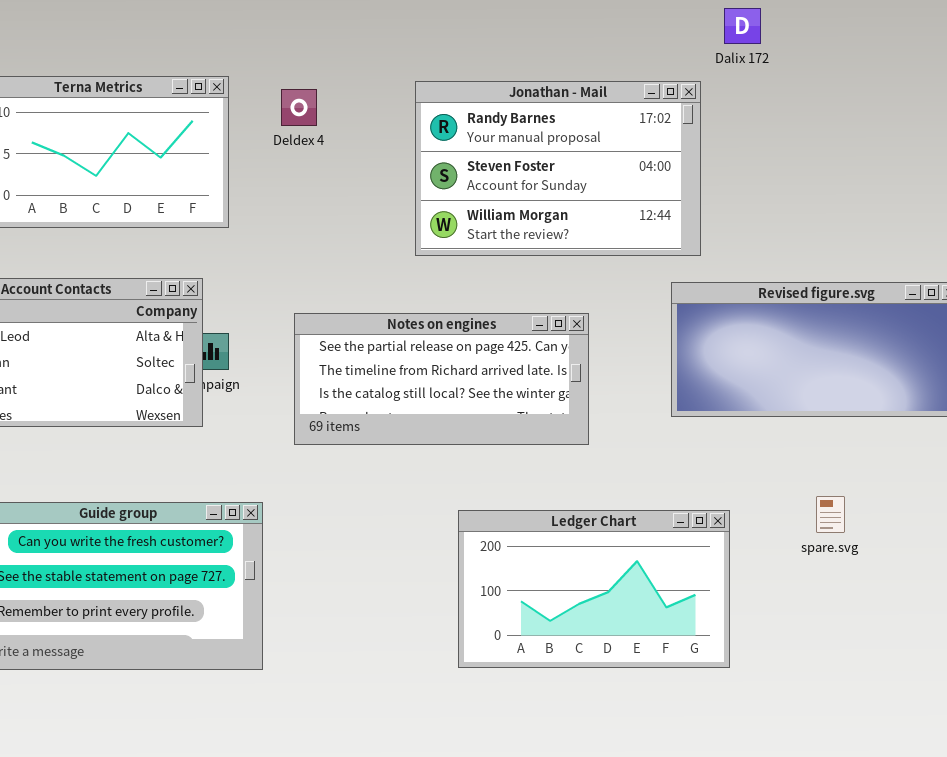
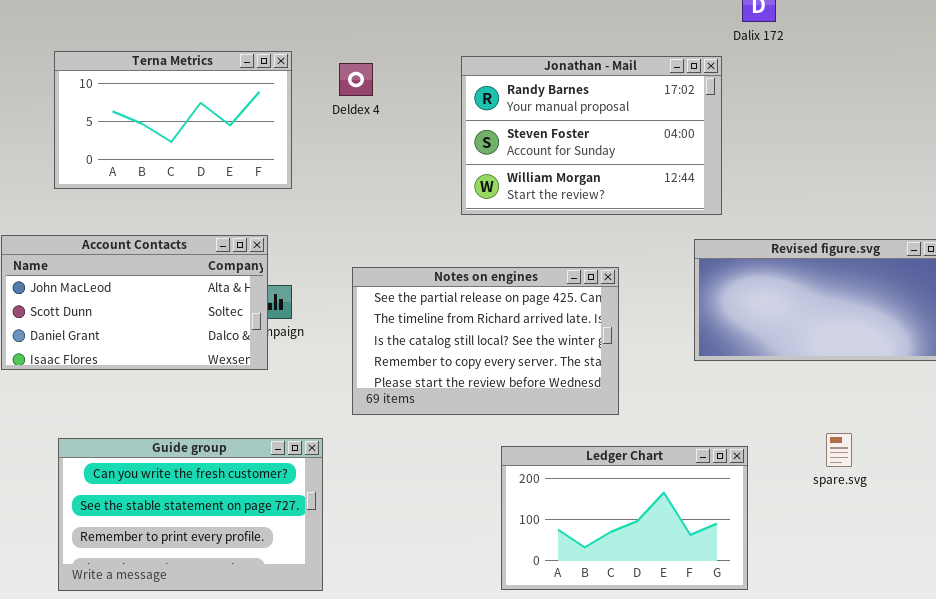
Notes on engines: [294,313,589,445] -> [352,267,619,415], resized

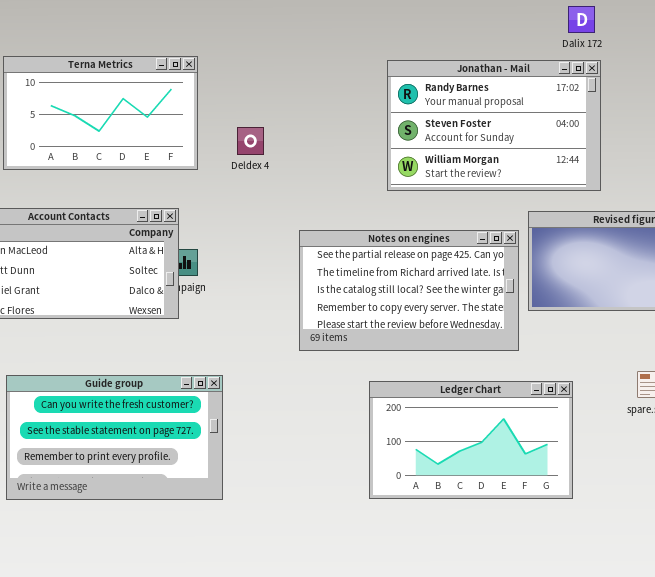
Jonathan - Mail: [461,56,722,215] -> [387,60,601,191], moved
Deldex 4: [339,63,373,96] -> [237,127,264,155], moved
Notes on engines: [352,267,619,415] -> [299,230,519,351], moved

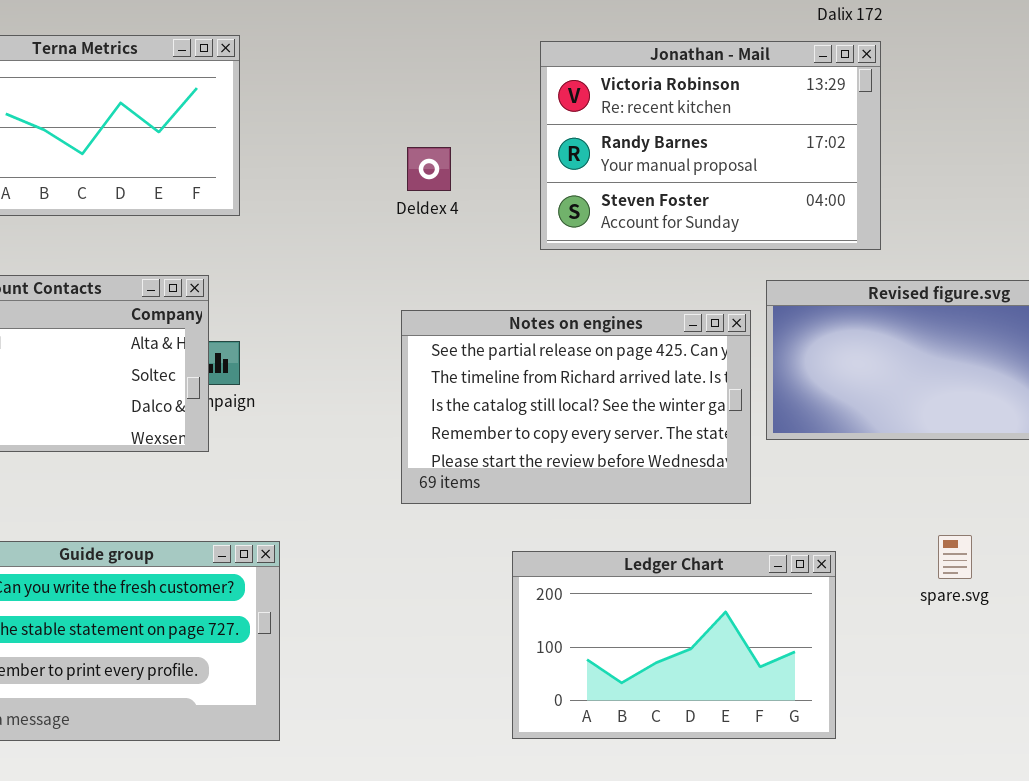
Jonathan - Mail: [387,60,601,191] -> [540,41,881,250], scrolled up 1 row
Deldex 4: [237,127,264,155] -> [407,147,451,191], moved

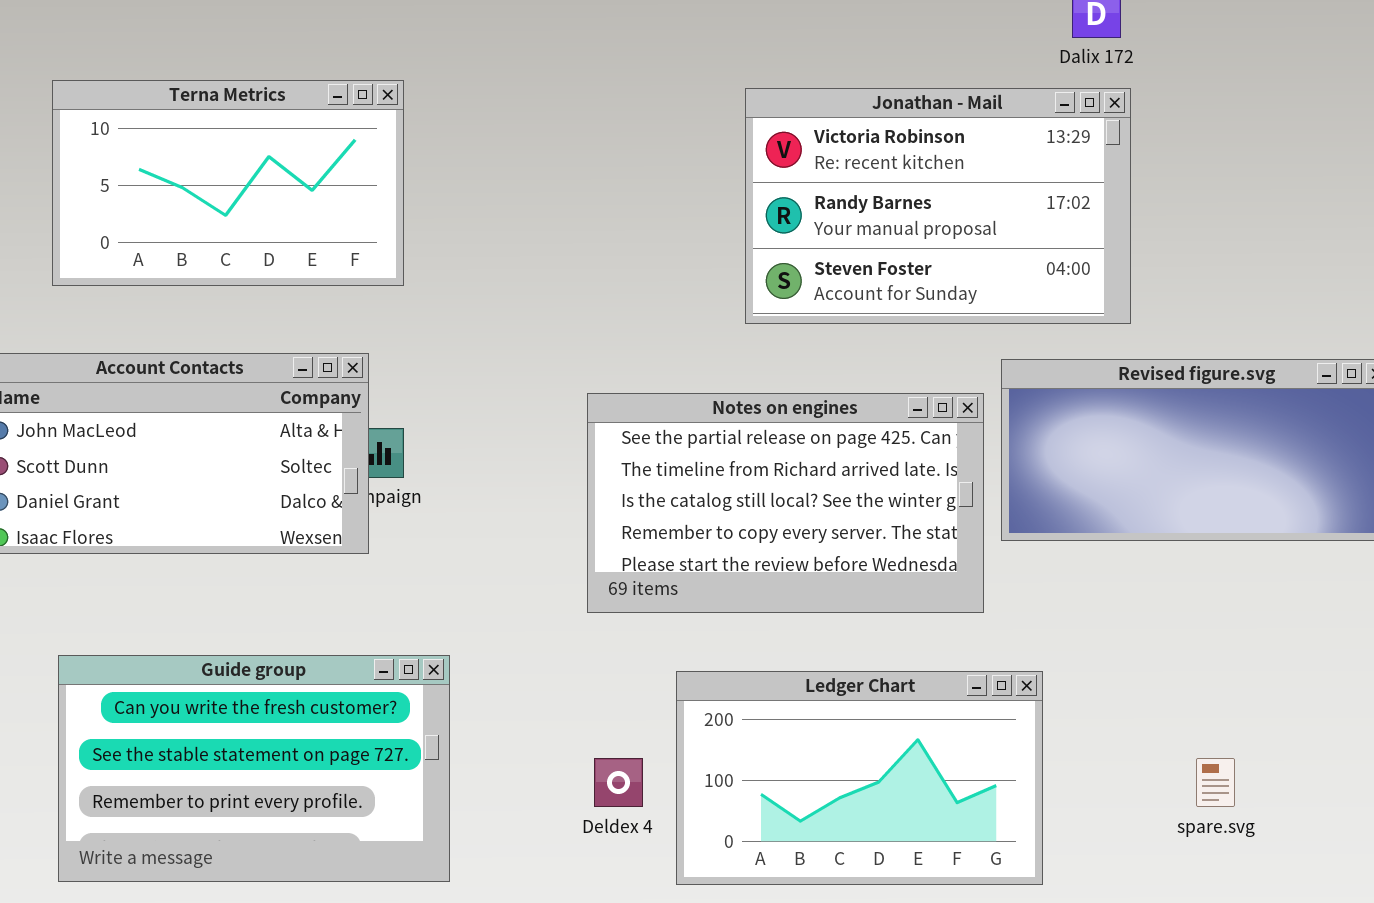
Deldex 4: [407,147,451,191] -> [594,758,643,807], moved
spare.svg: [938,535,972,579] -> [1196,758,1235,807], moved
Ledger Chart: [512,551,836,739] -> [676,671,1043,885], moved

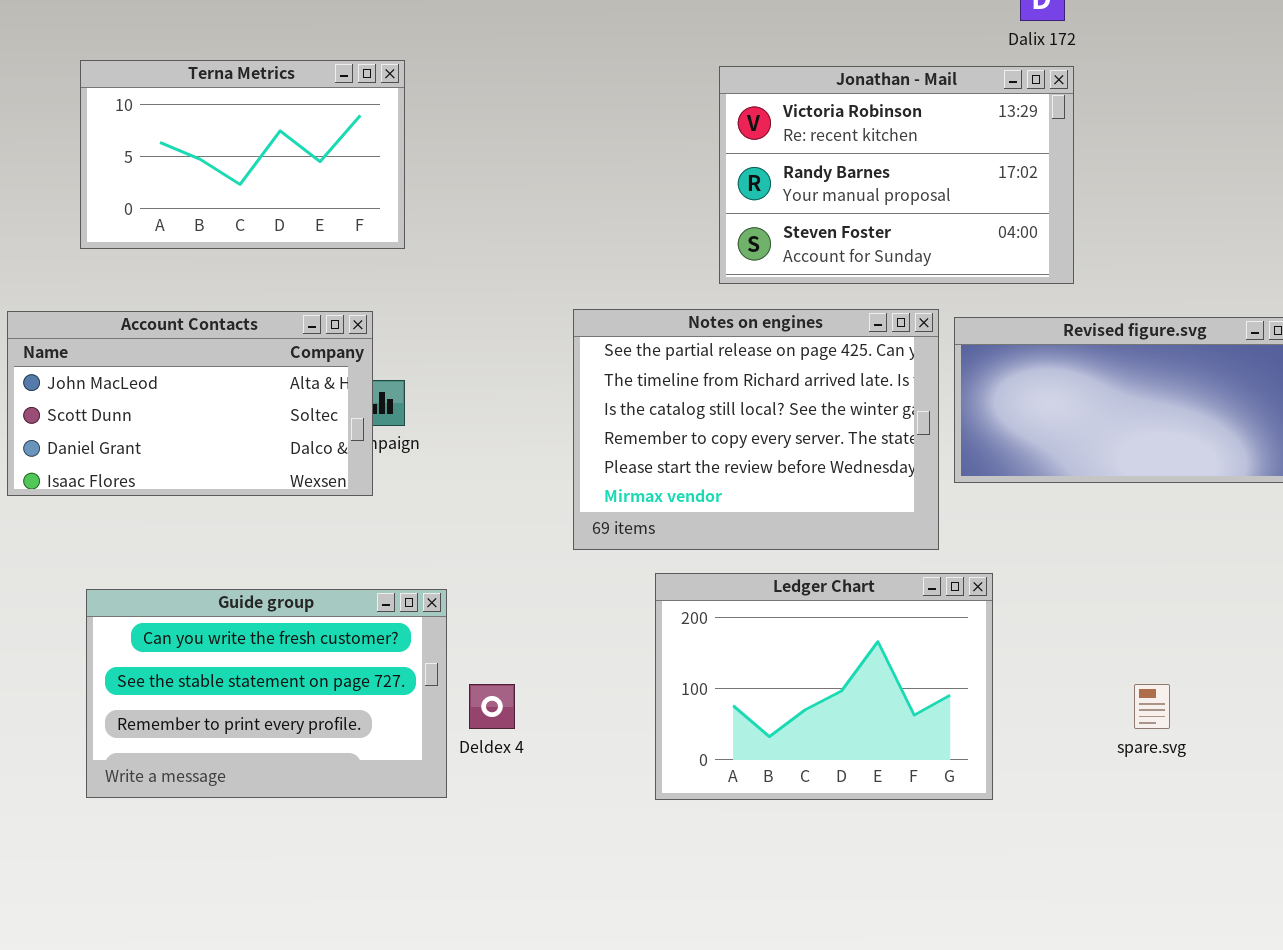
Notes on engines: [587,393,984,613] -> [573,309,939,550], resized
Ledger Chart: [676,671,1043,885] -> [655,573,993,800], resized
Deldex 4: [594,758,643,807] -> [469,684,515,729], moved

